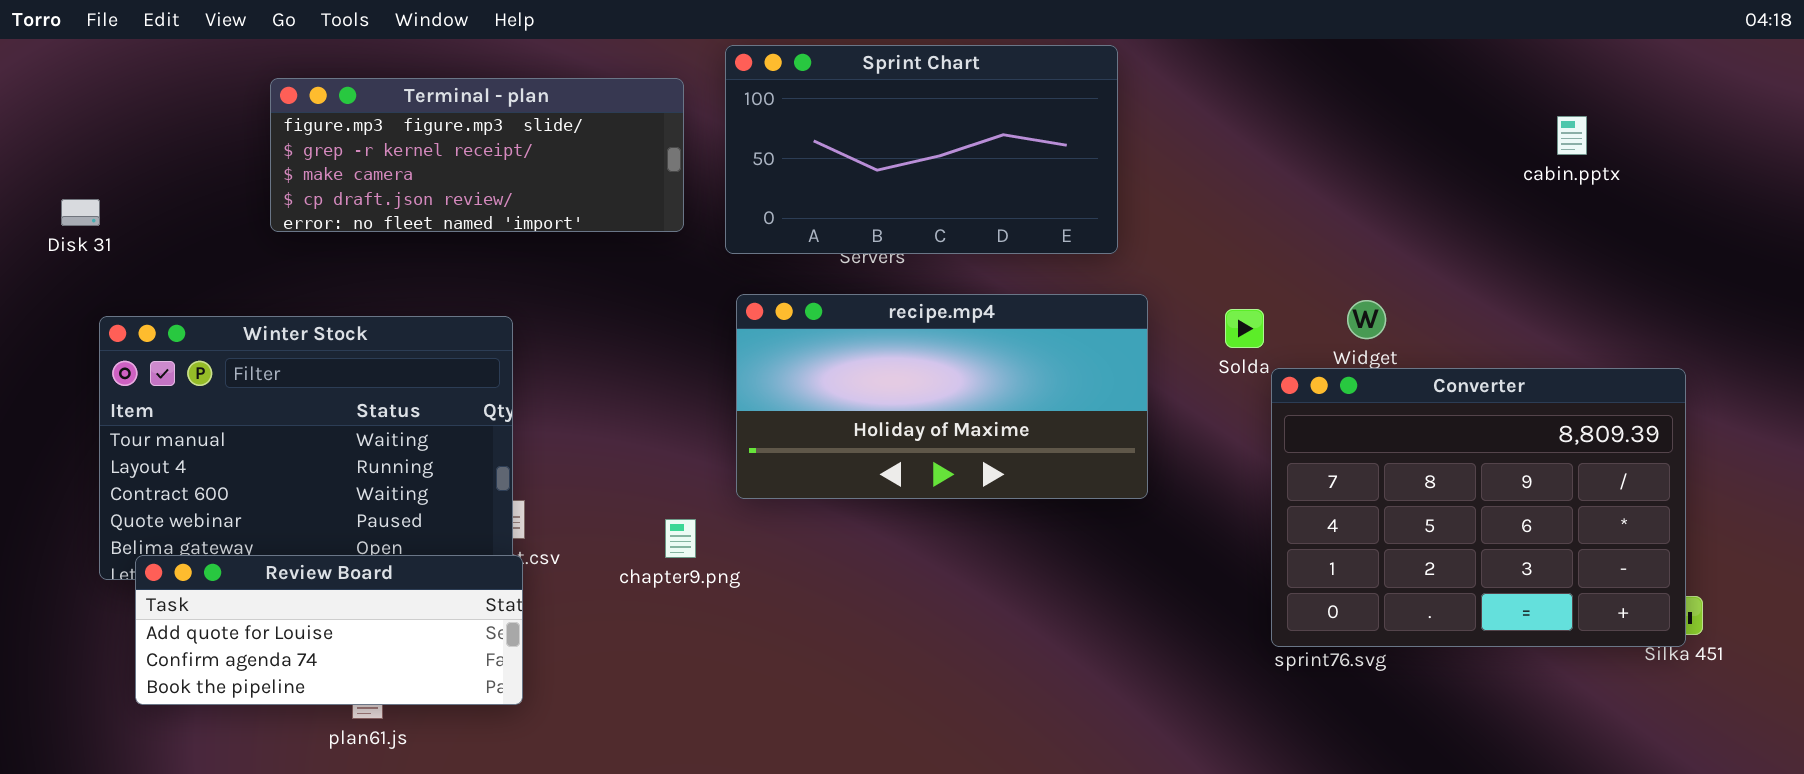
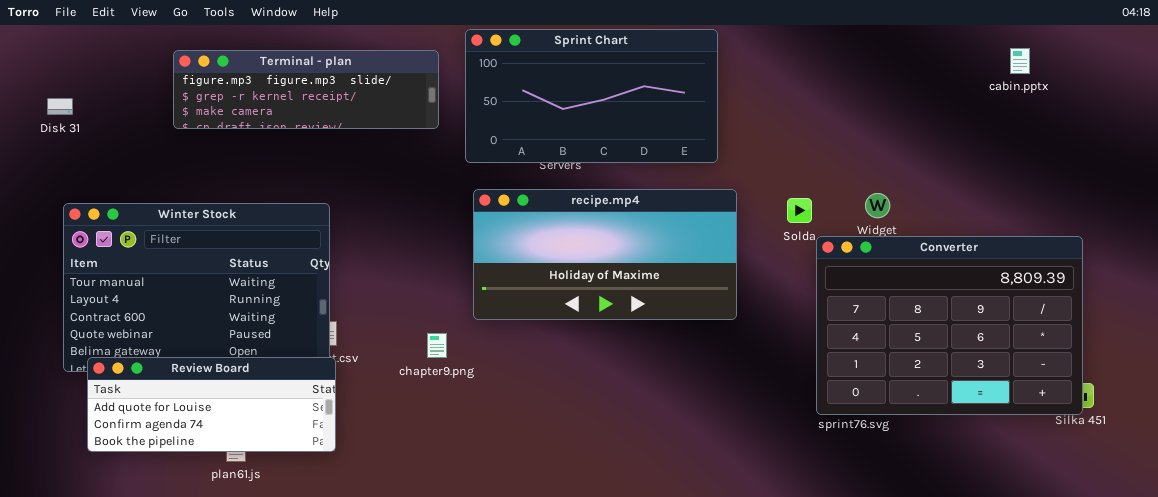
Terminal - plan: [270,78,684,232] -> [173,50,439,129], resized
cabin.pptx: [1557,116,1587,155] -> [1010,48,1030,74], moved
Disk 31: [61,199,100,226] -> [47,98,73,115], moved

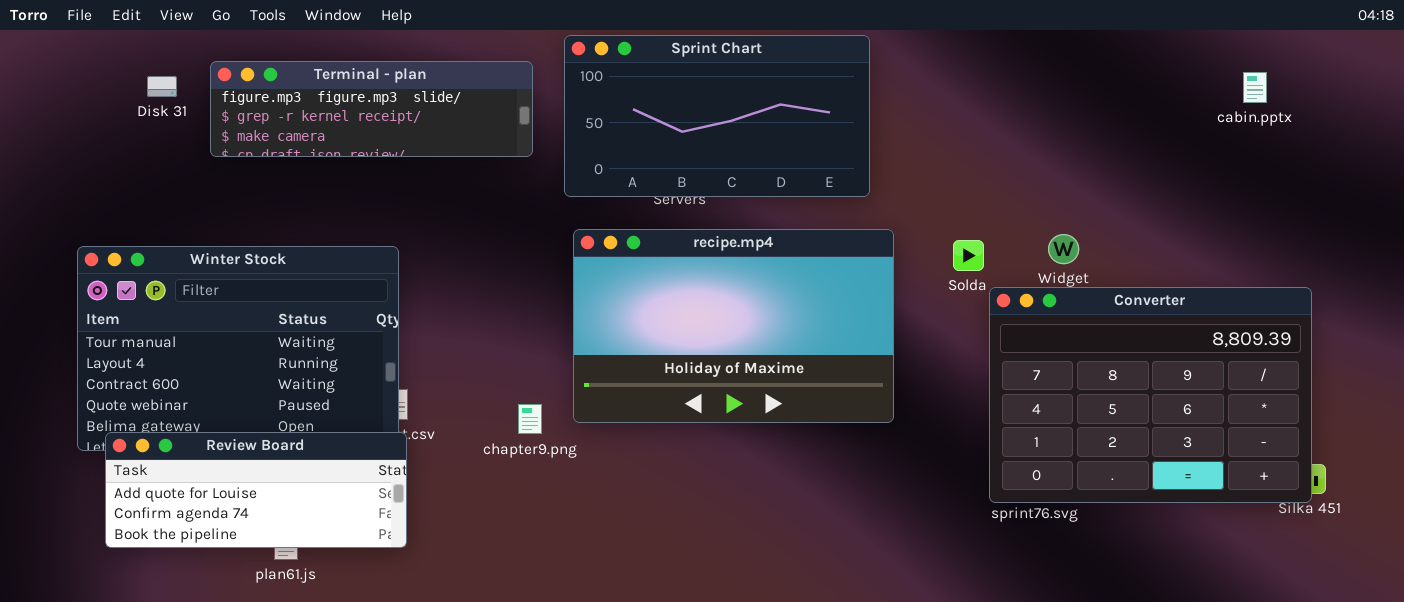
cabin.pptx: [1010,48,1030,74] -> [1243,72,1267,103], moved
Disk 31: [47,98,73,115] -> [147,76,177,97], moved
recipe.mp4: [473,189,737,320] -> [573,229,894,423], resized

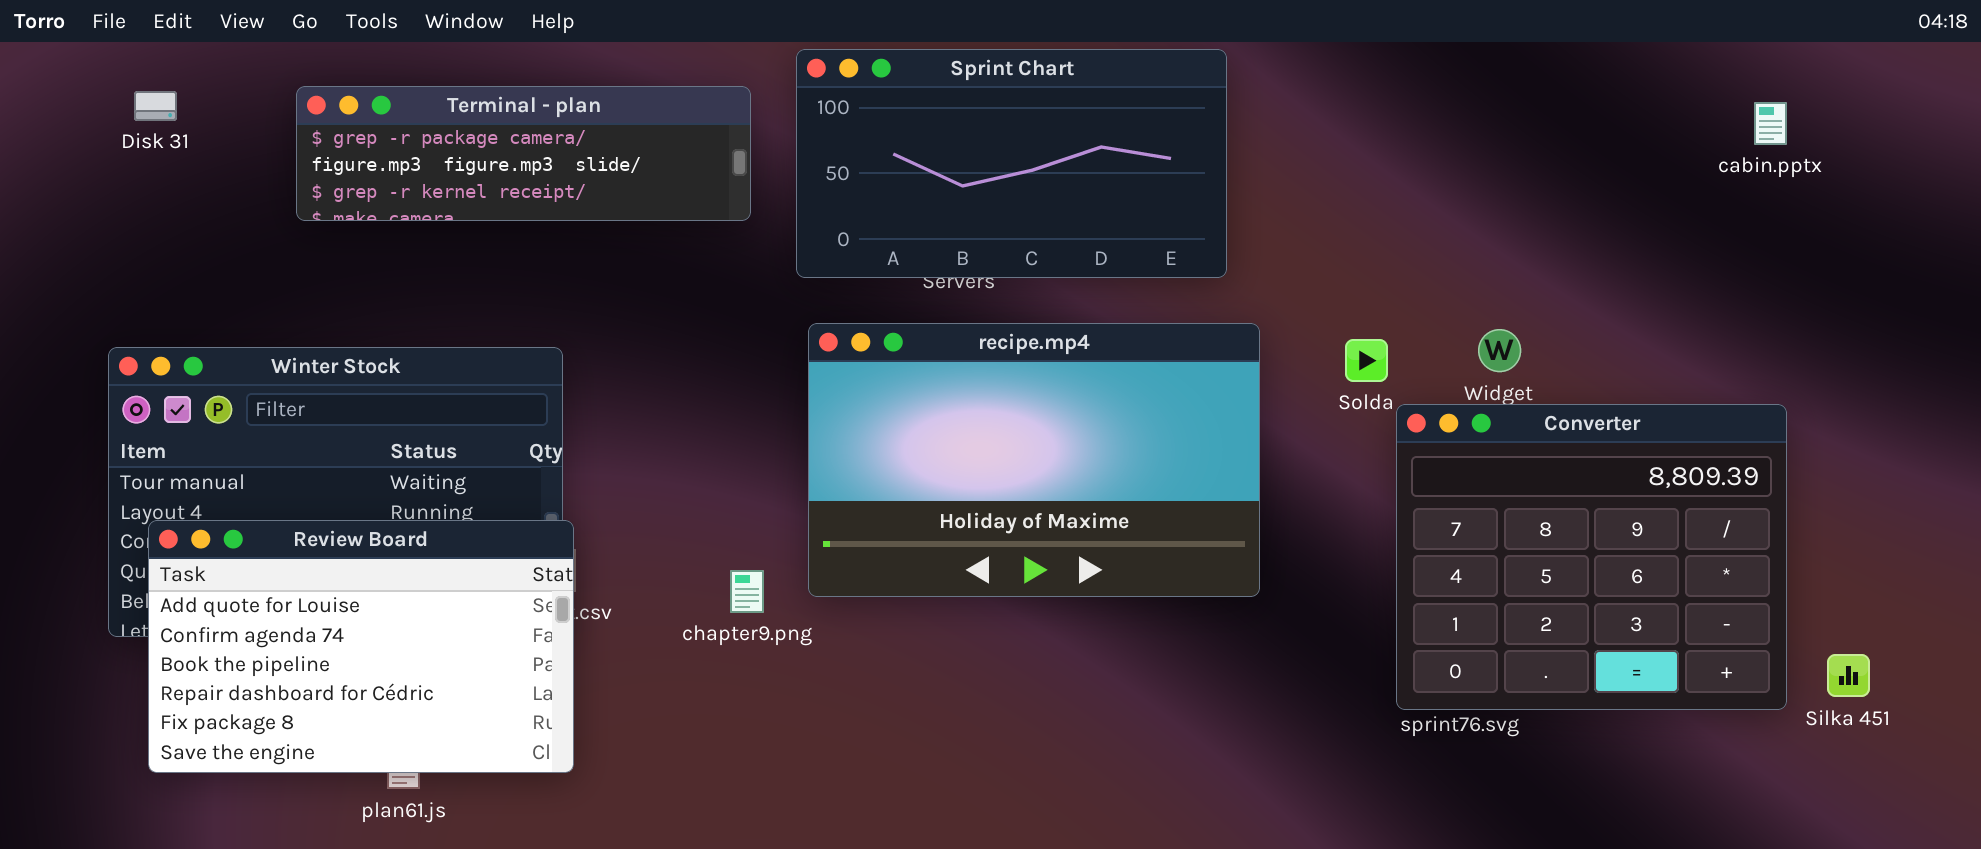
Terminal - plan: [210,61,533,157] -> [296,86,751,221], scrolled up 1 row
Disk 31: [147,76,177,97] -> [134,91,177,121], moved
Converter: [989,287,1312,503] -> [1396,404,1787,710], resized
Review Board: [105,432,407,548] -> [148,520,574,773], resized

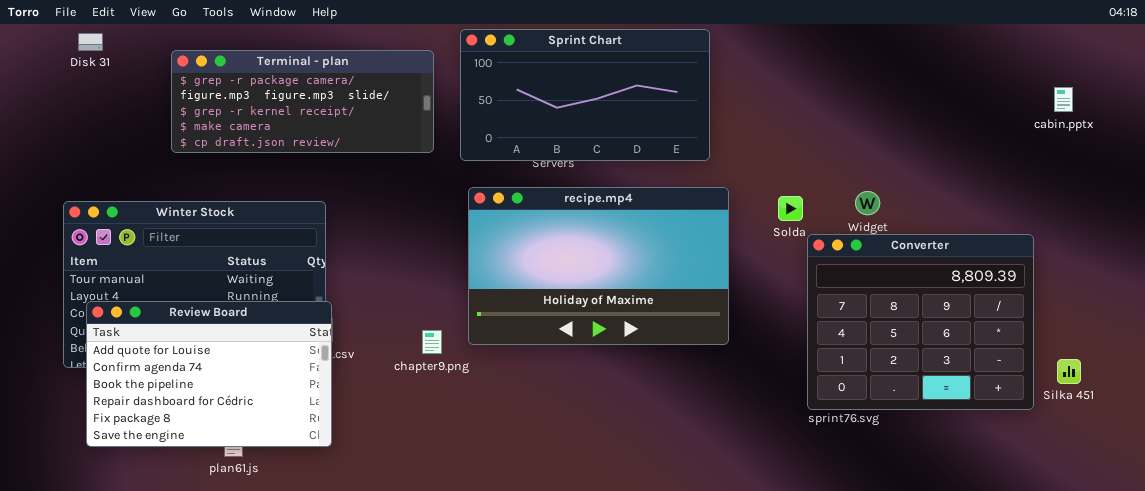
Terminal - plan: [296,86,751,221] -> [171,50,434,153], resized
Disk 31: [134,91,177,121] -> [78,33,103,51], moved
cabin.pptx: [1754,102,1787,145] -> [1054,87,1073,112], moved
Silka 451: [1827,654,1870,697] -> [1057,359,1081,384], moved

